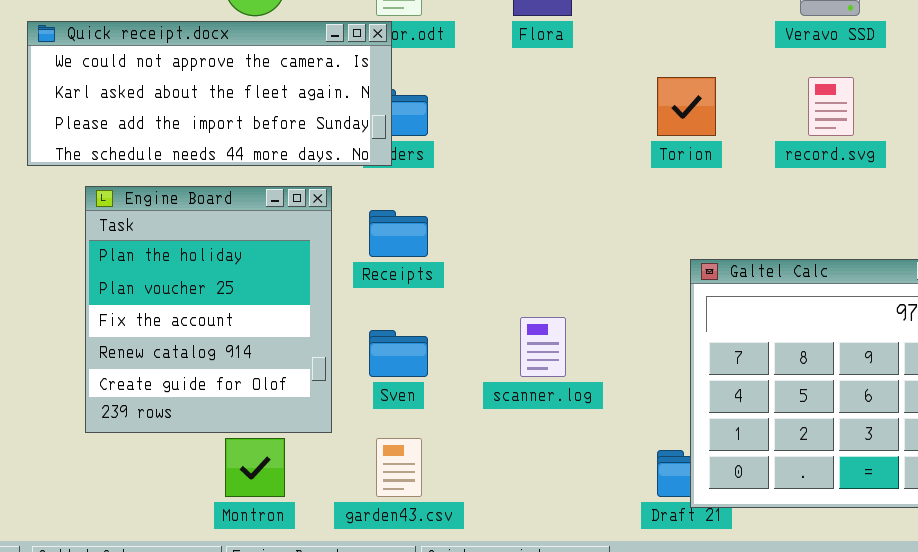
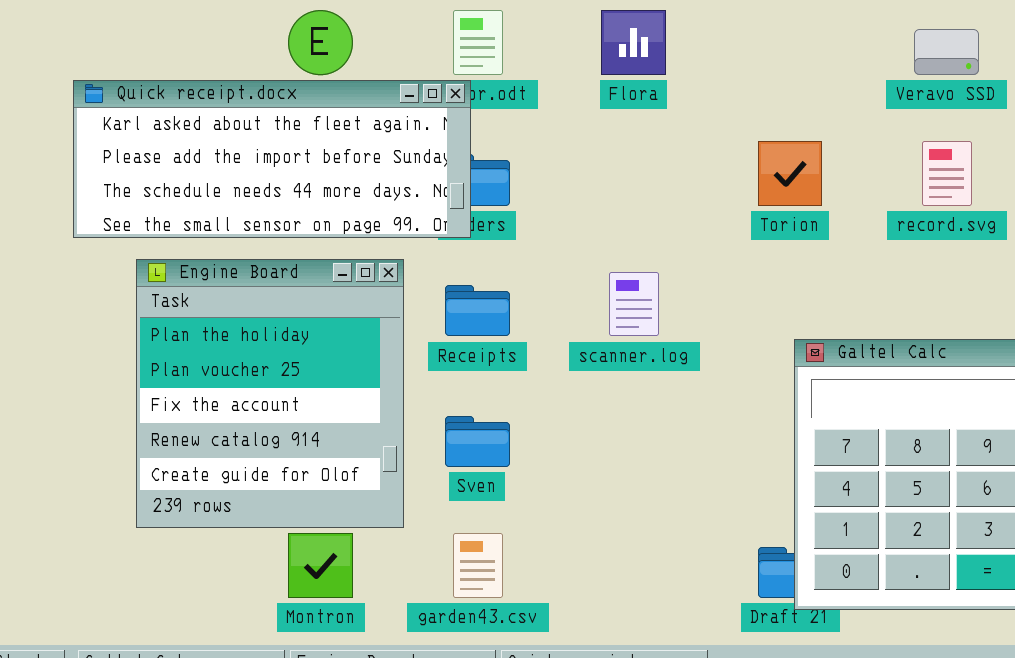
Quick receipt.docx: [27,21,392,166] -> [73,80,471,238], scrolled down 1 row
scanner.log: [520,317,566,377] -> [609,272,659,336], moved

